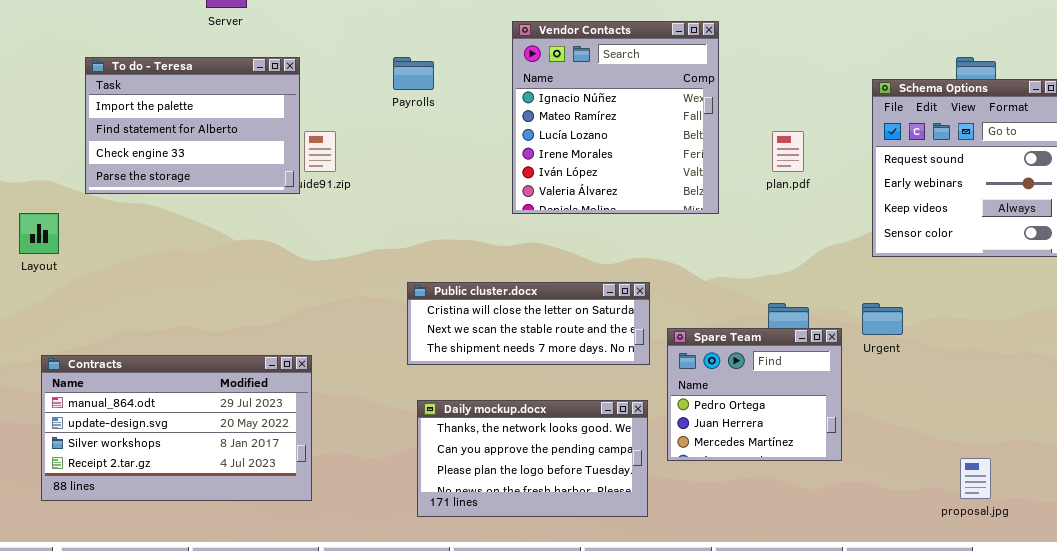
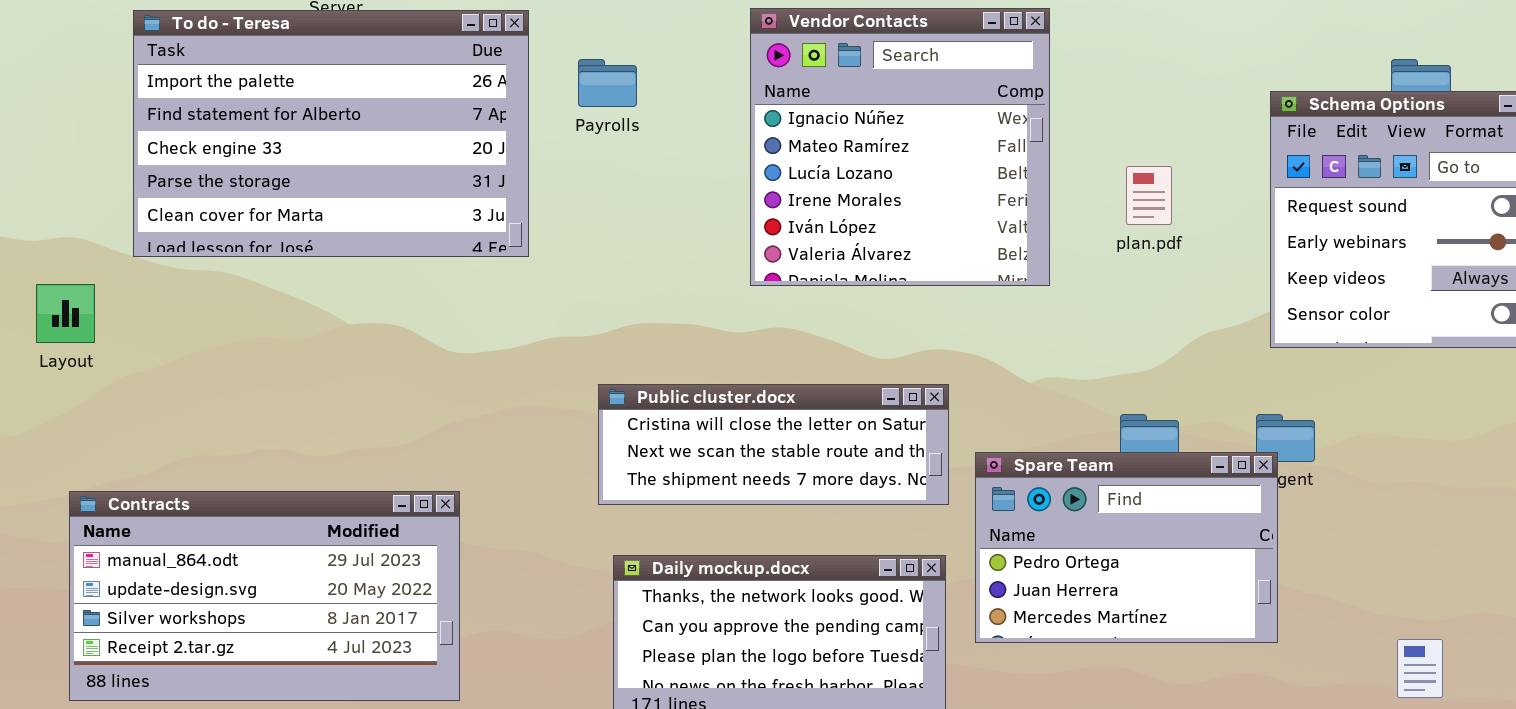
To do - Teresa: [85,57,300,194] -> [133,10,529,257], resized
Spare Team: [667,328,842,461] -> [975,452,1278,643], resized

